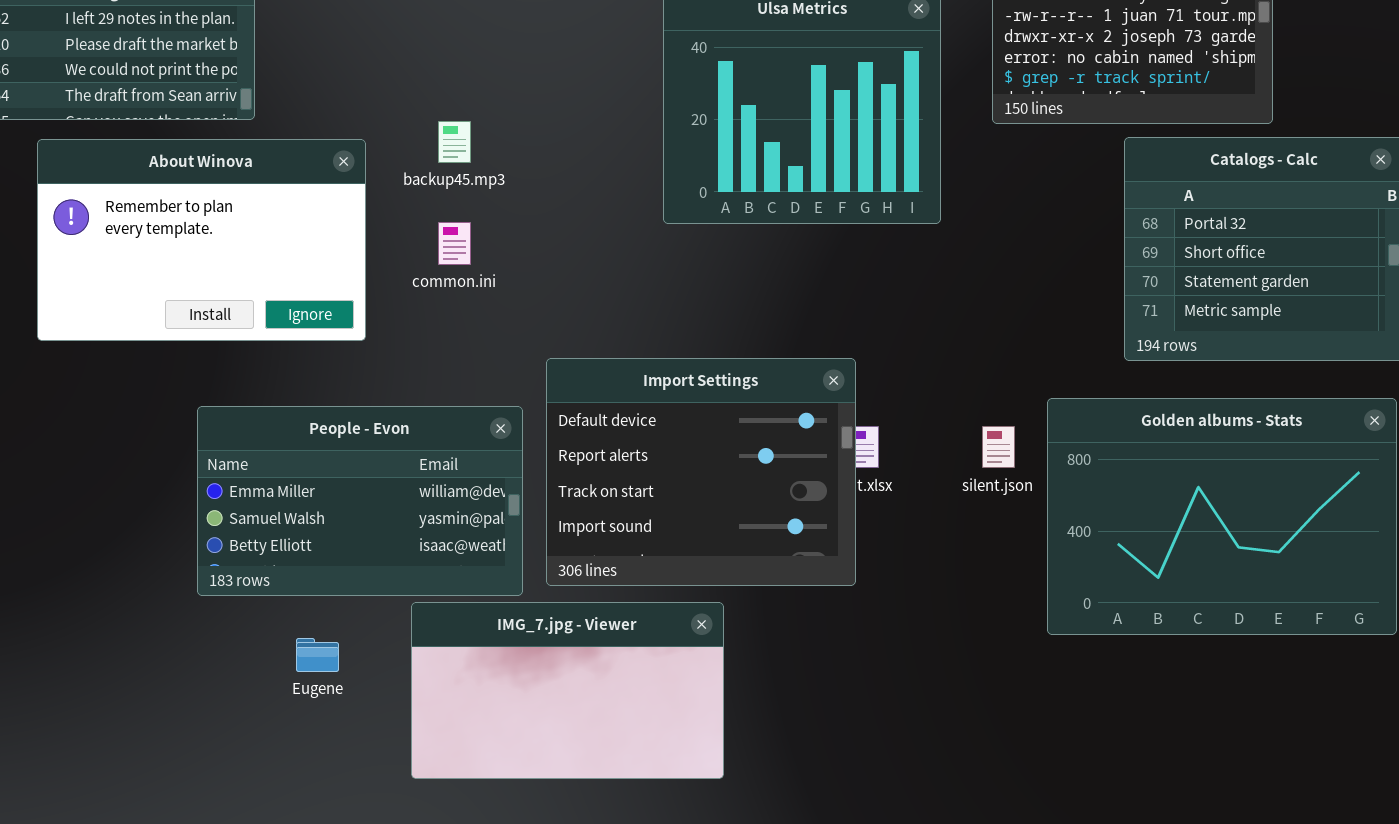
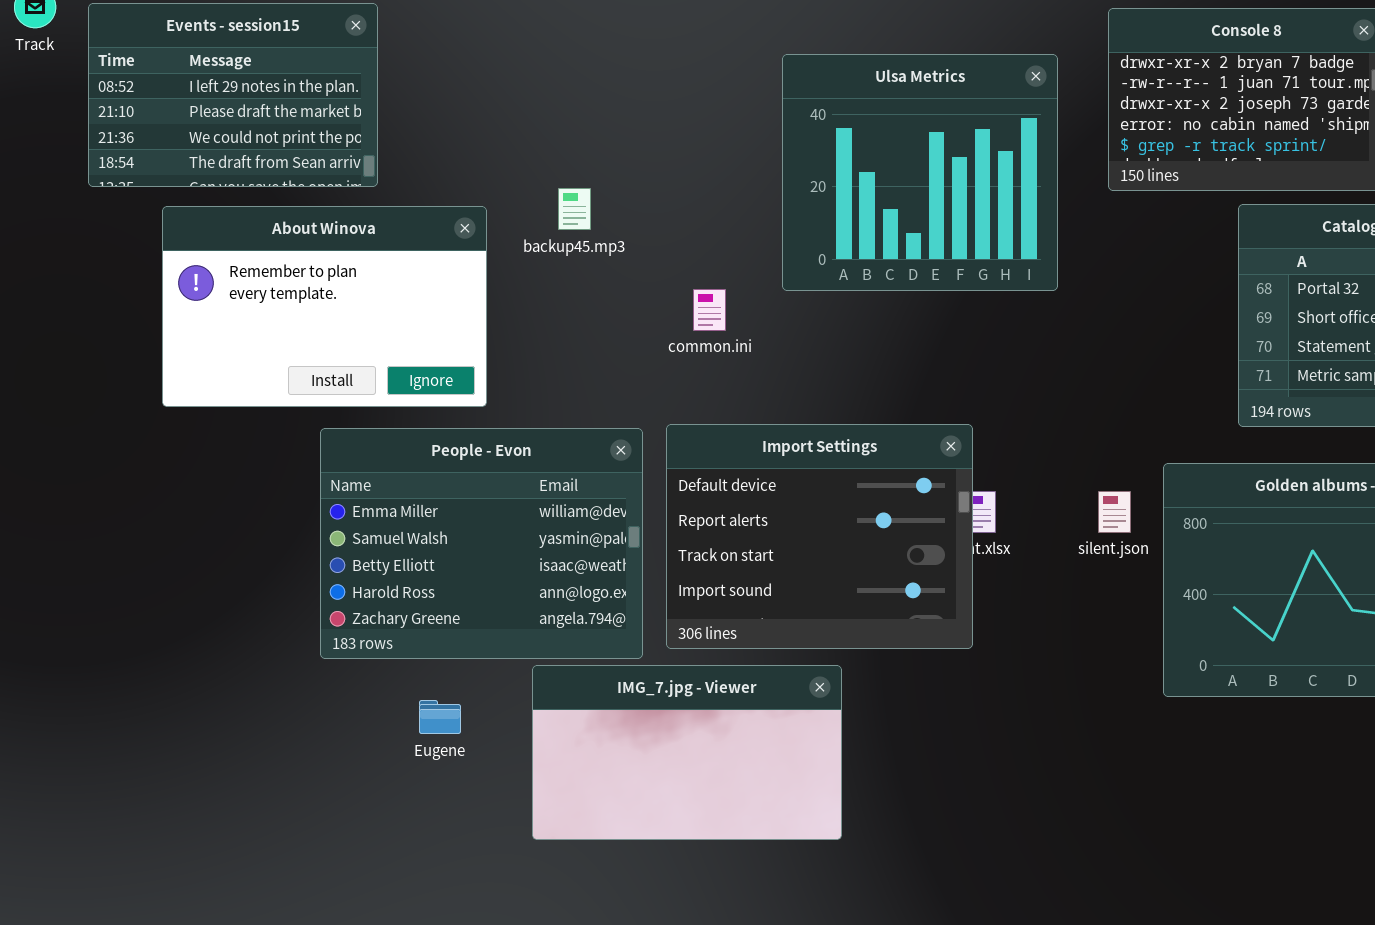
common.ini: [438,222,471,265] -> [693,289,726,331], moved
People - Evon: [197,406,523,596] -> [320,428,643,659], resized

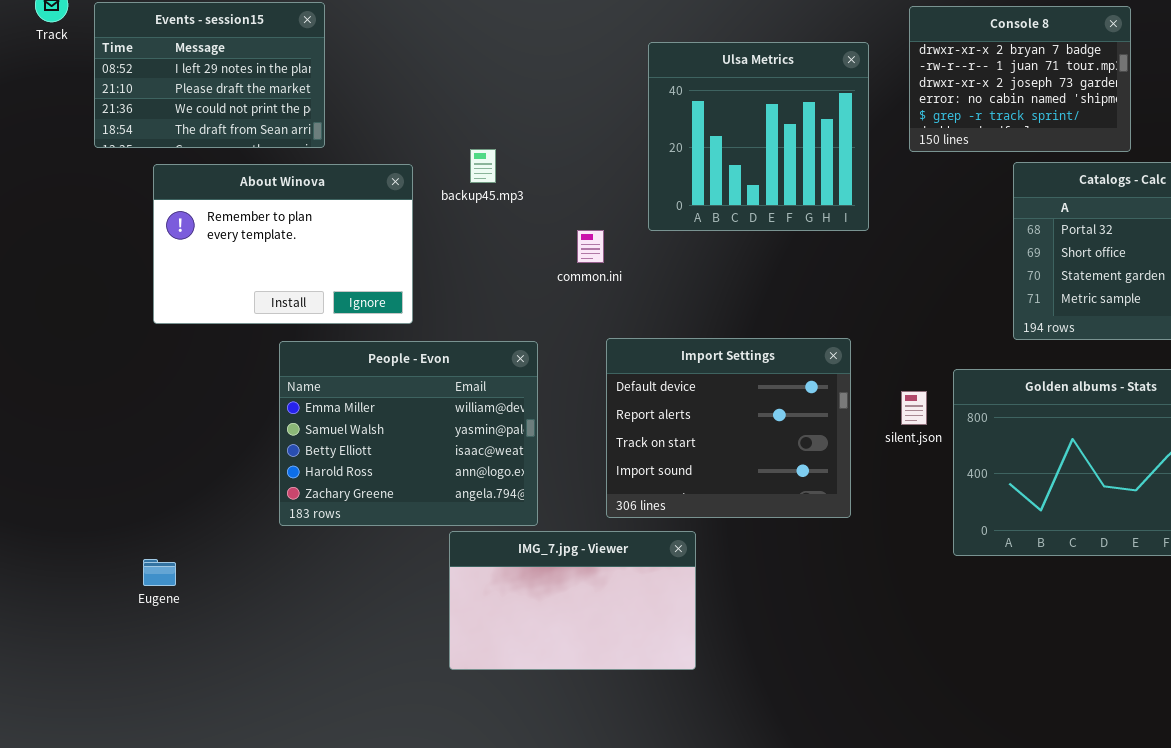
Import Settings: [666,424,973,649] -> [606,338,851,518], moved
Eugene: [419,700,461,734] -> [143,559,176,586], moved

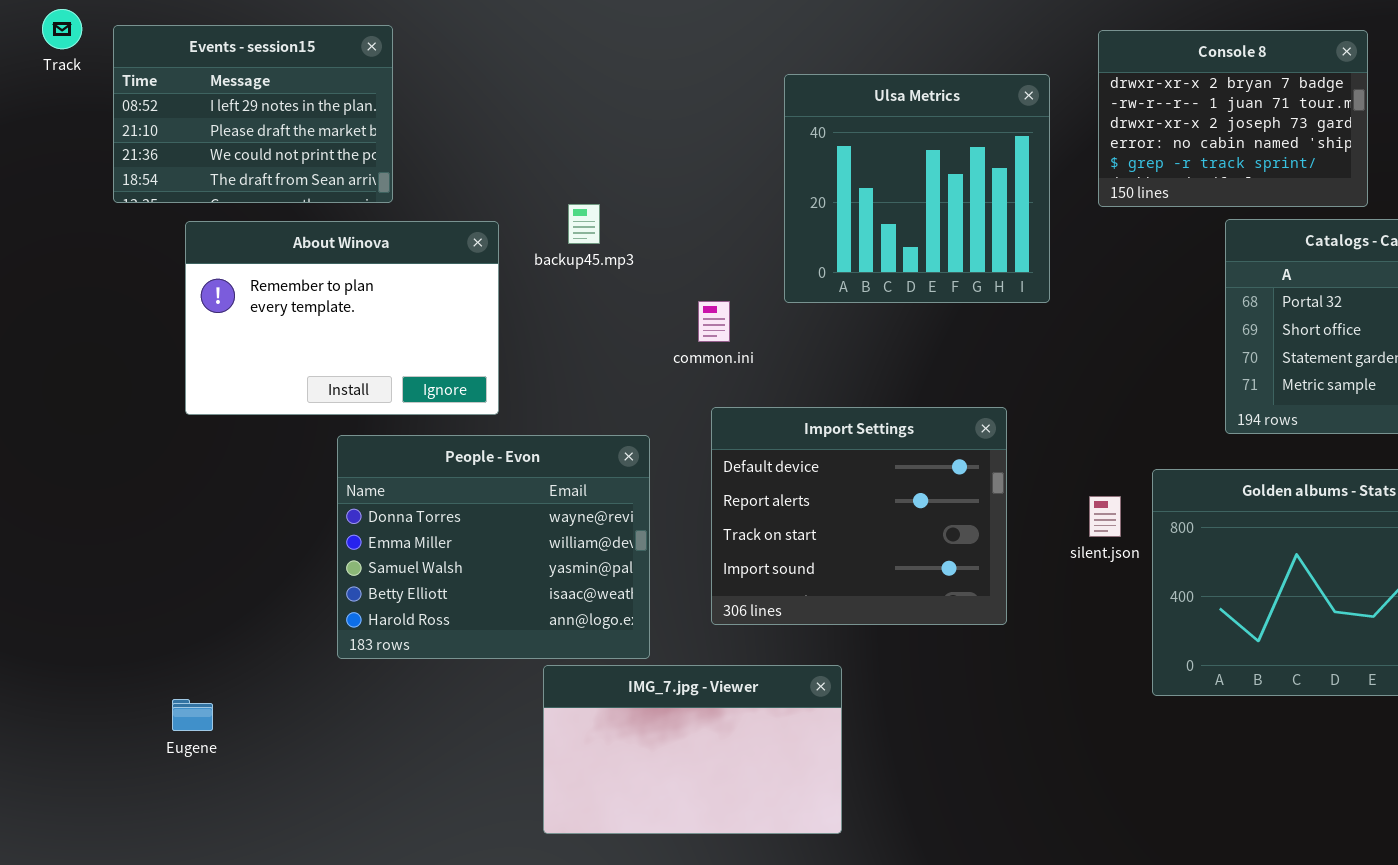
Import Settings: [606,338,851,518] -> [711,407,1007,625], moved
People - Evon: [279,341,538,526] -> [337,435,650,659], scrolled up 1 row

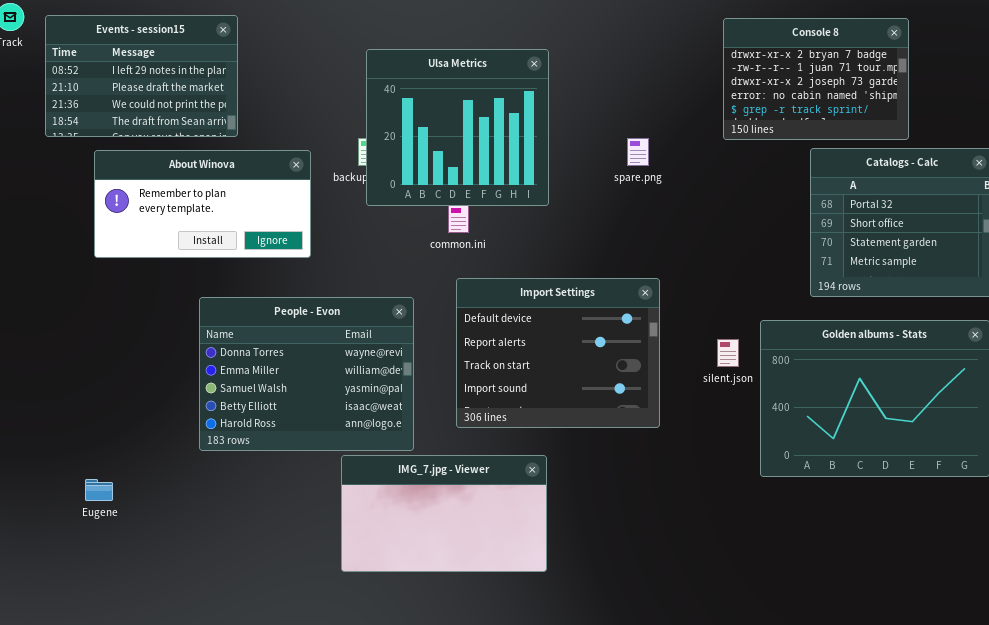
Ulsa Metrics: [784,74,1050,303] -> [366,49,549,206], moved
About Winova: [185,221,499,415] -> [94,150,311,258], resized

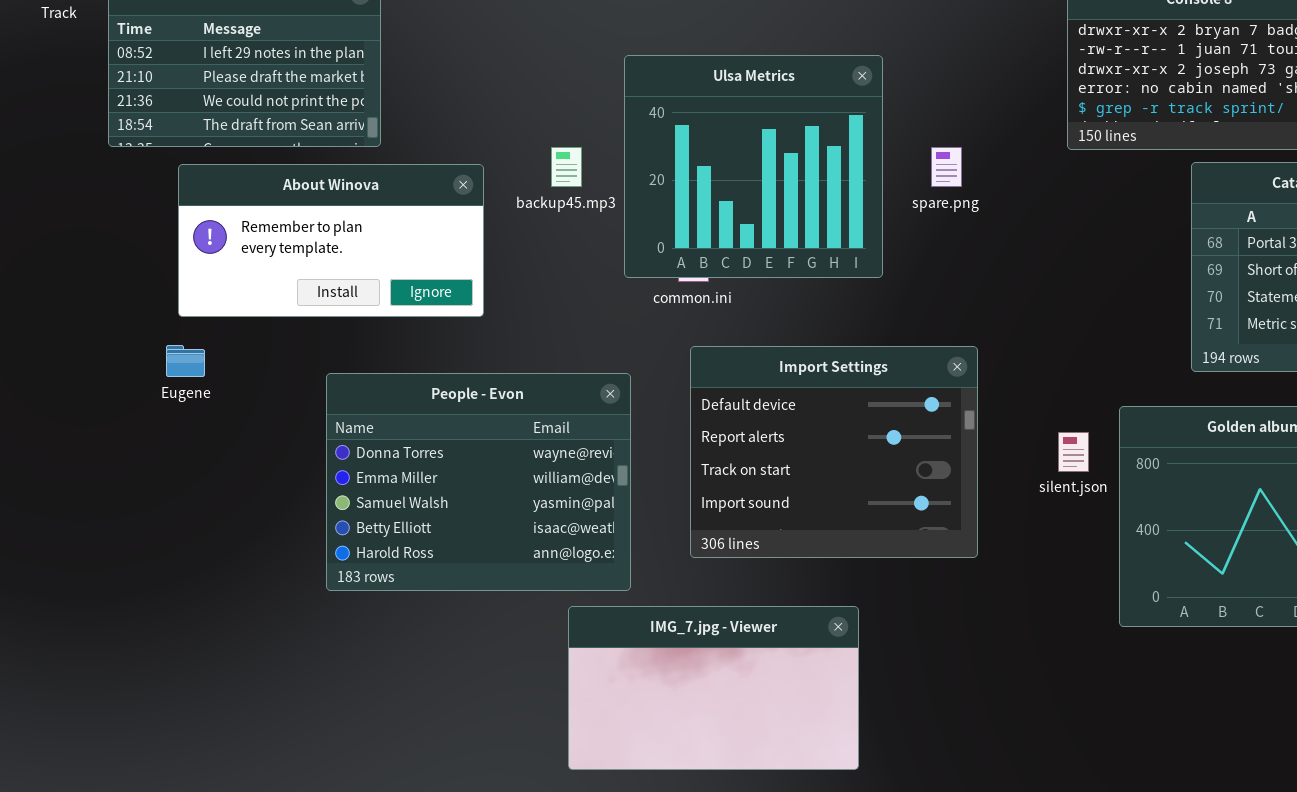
Ulsa Metrics: [366,49,549,206] -> [624,55,883,278], moved
IMG_7.jpg - Viewer: [341,455,547,572] -> [568,606,859,770], moved
Eugene: [85,479,113,501] -> [166,345,205,377], moved

